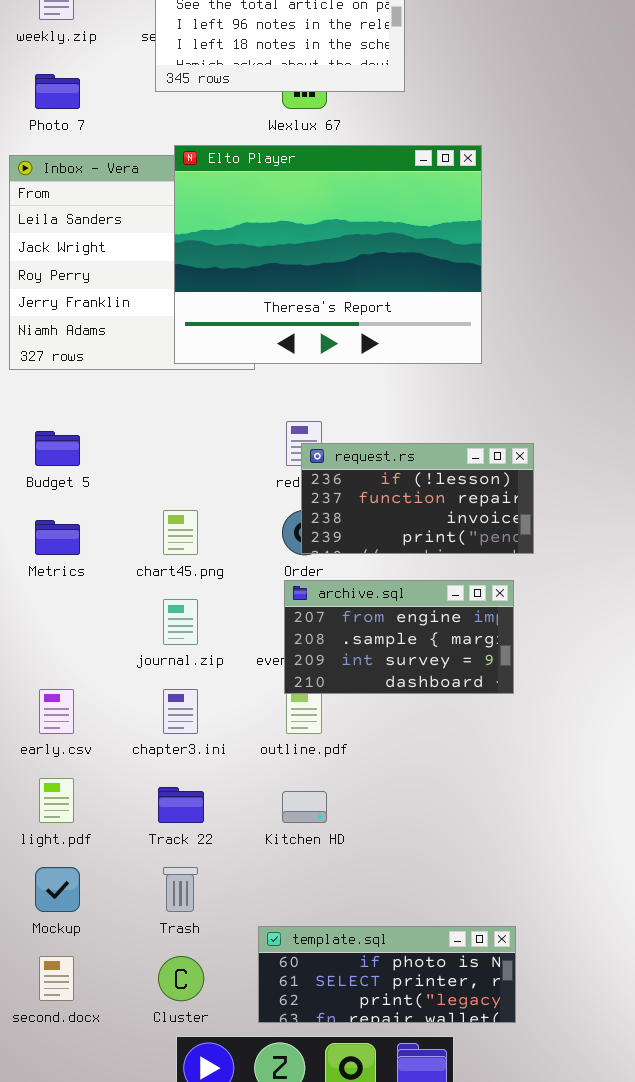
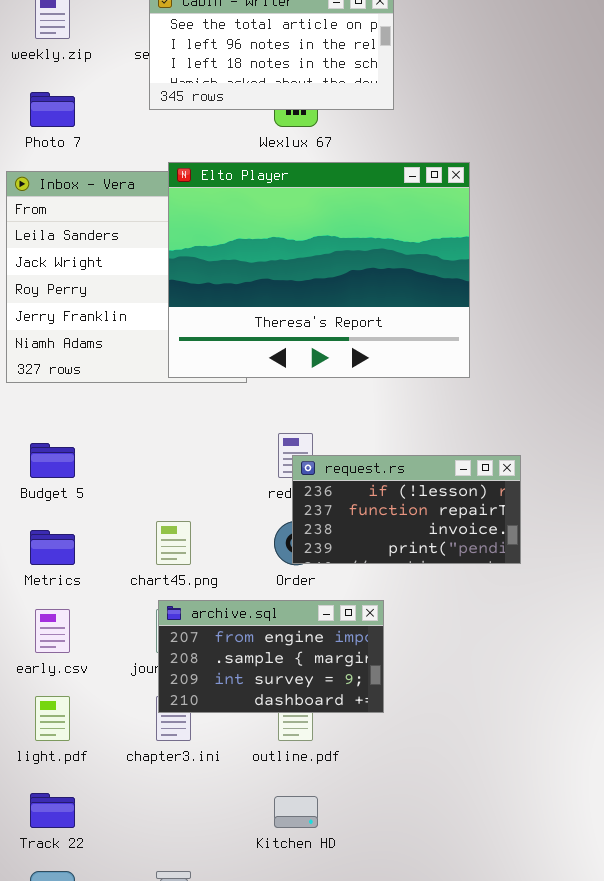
archive.sql: [284,580,514,694] -> [158,600,384,713], moved
early.csv: [39,689,74,734] -> [35,609,70,653], moved
light.pdf: [39,778,74,823] -> [35,696,70,741], moved
Track 22: [158,787,204,823] -> [30,793,75,828], moved

